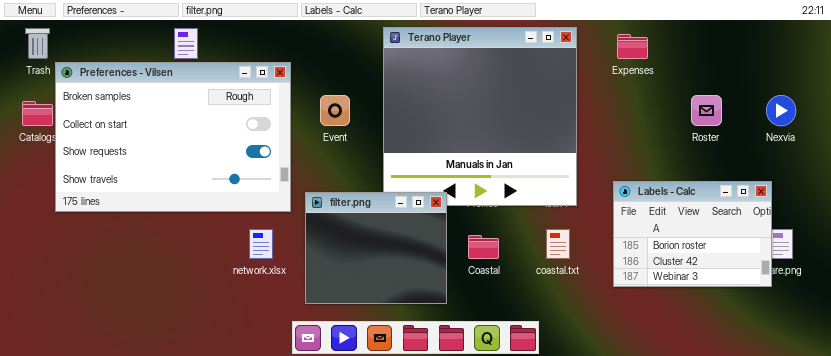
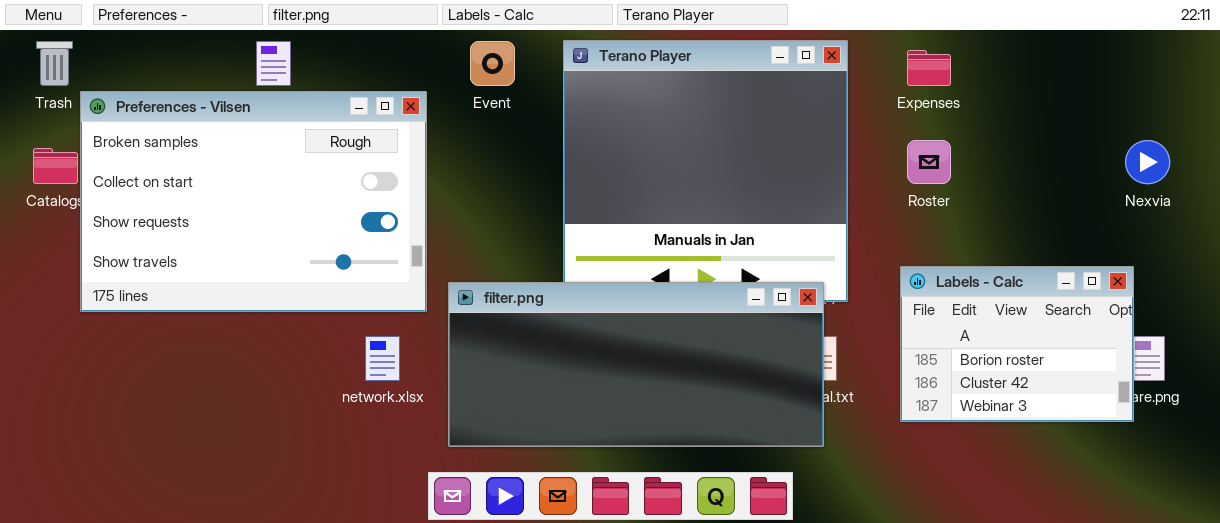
Event: [320,95,350,126] -> [470,41,515,86], moved
Roster: [691,95,722,126] -> [907,140,951,184], moved
filter.png: [305,192,447,304] -> [448,282,824,447], resized

